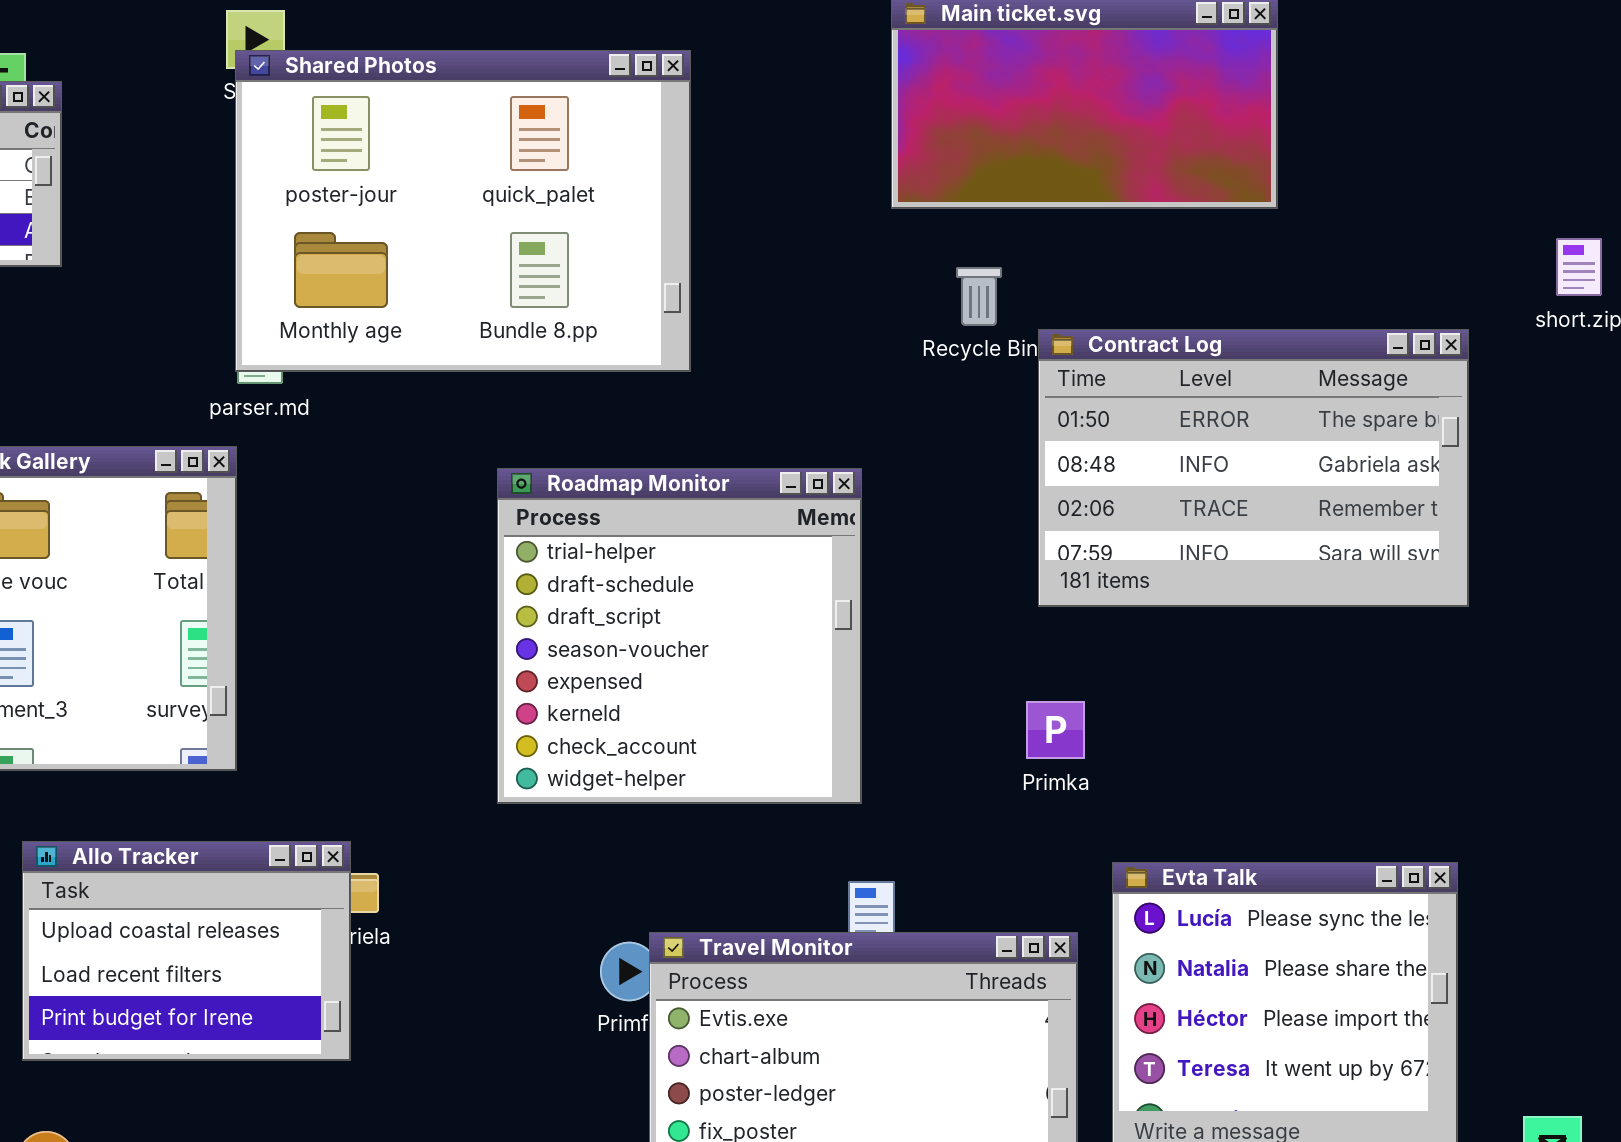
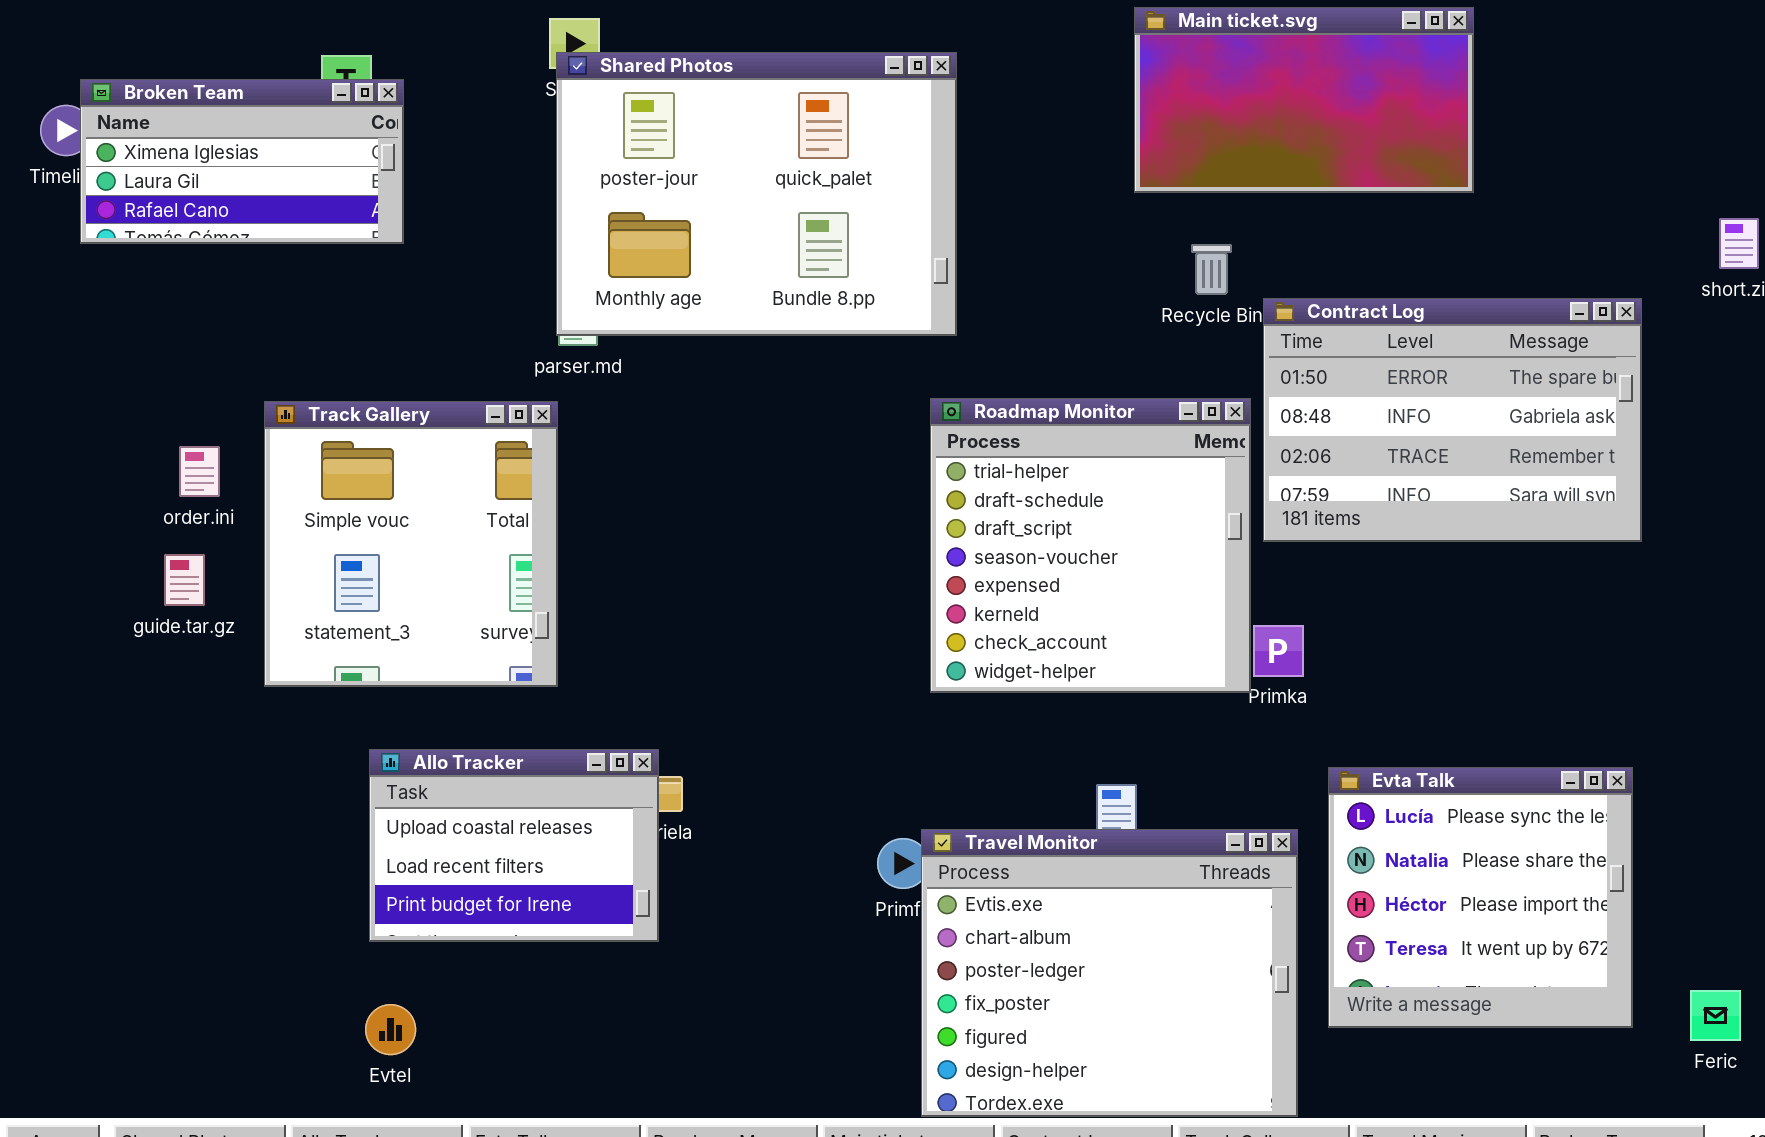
Roadmap Monitor: [497,468,862,804] -> [930,398,1251,693], moved

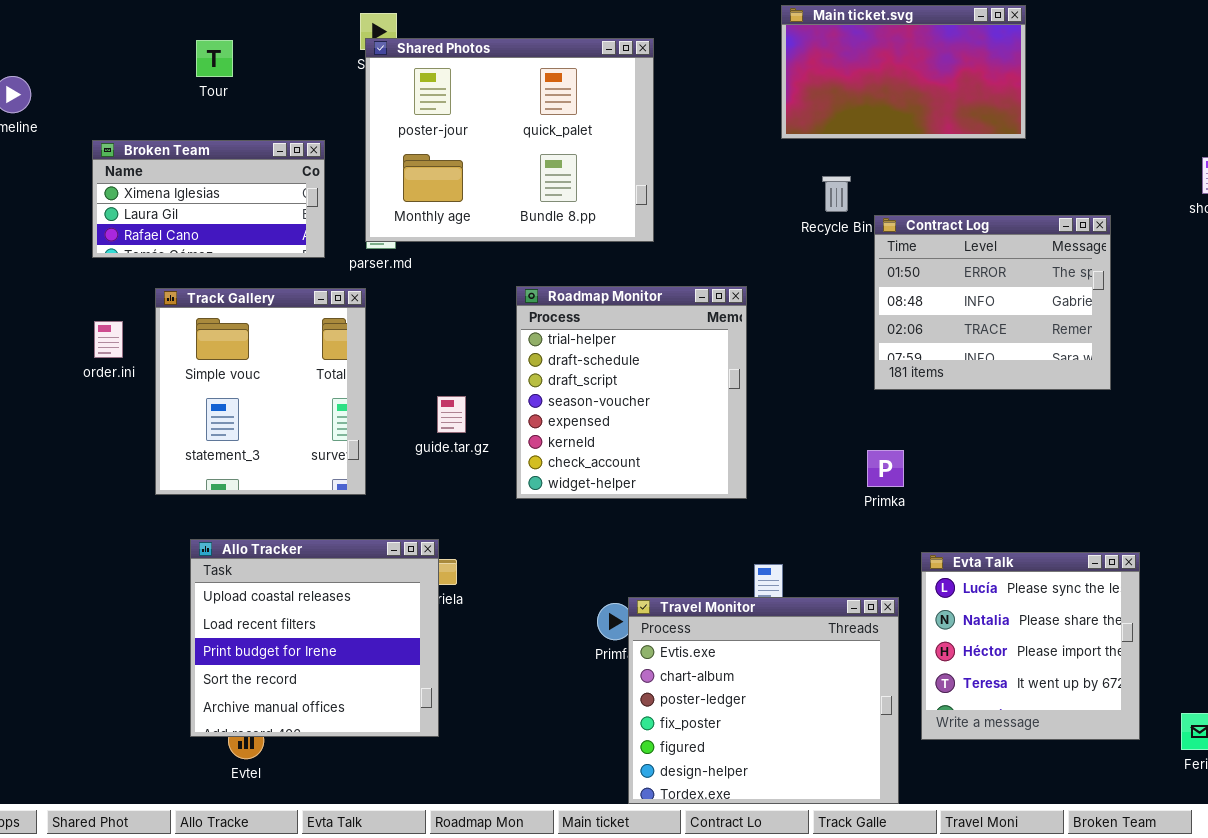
Broken Team: [80,79,404,244] -> [92,140,325,258], moved
Contract Log: [1263,298,1642,542] -> [874,215,1111,390], resized
Roadmap Monitor: [930,398,1251,693] -> [516,286,747,499], moved
guide.tar.gz: [164,554,205,606] -> [437,396,466,433], moved
Allo Tracker: [369,749,659,942] -> [190,539,439,737], resized

